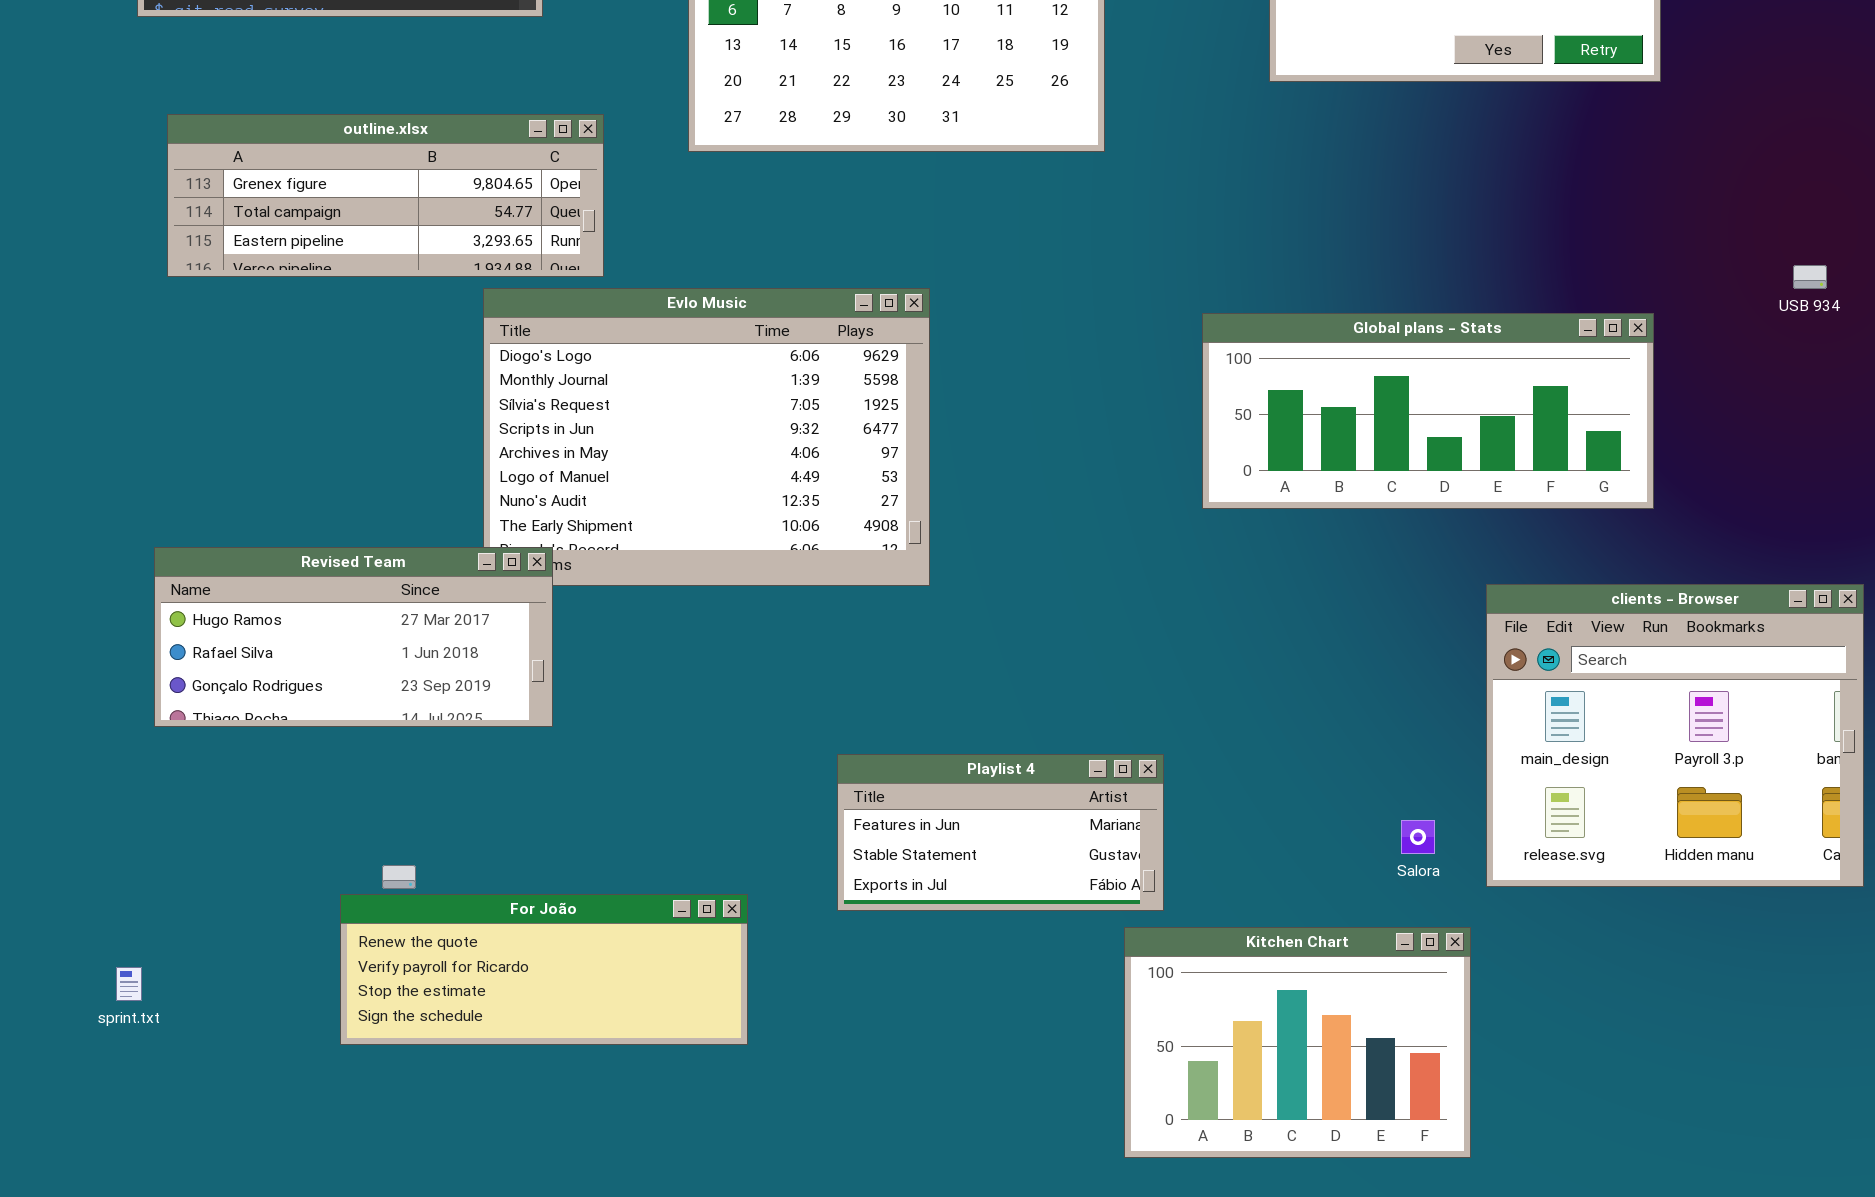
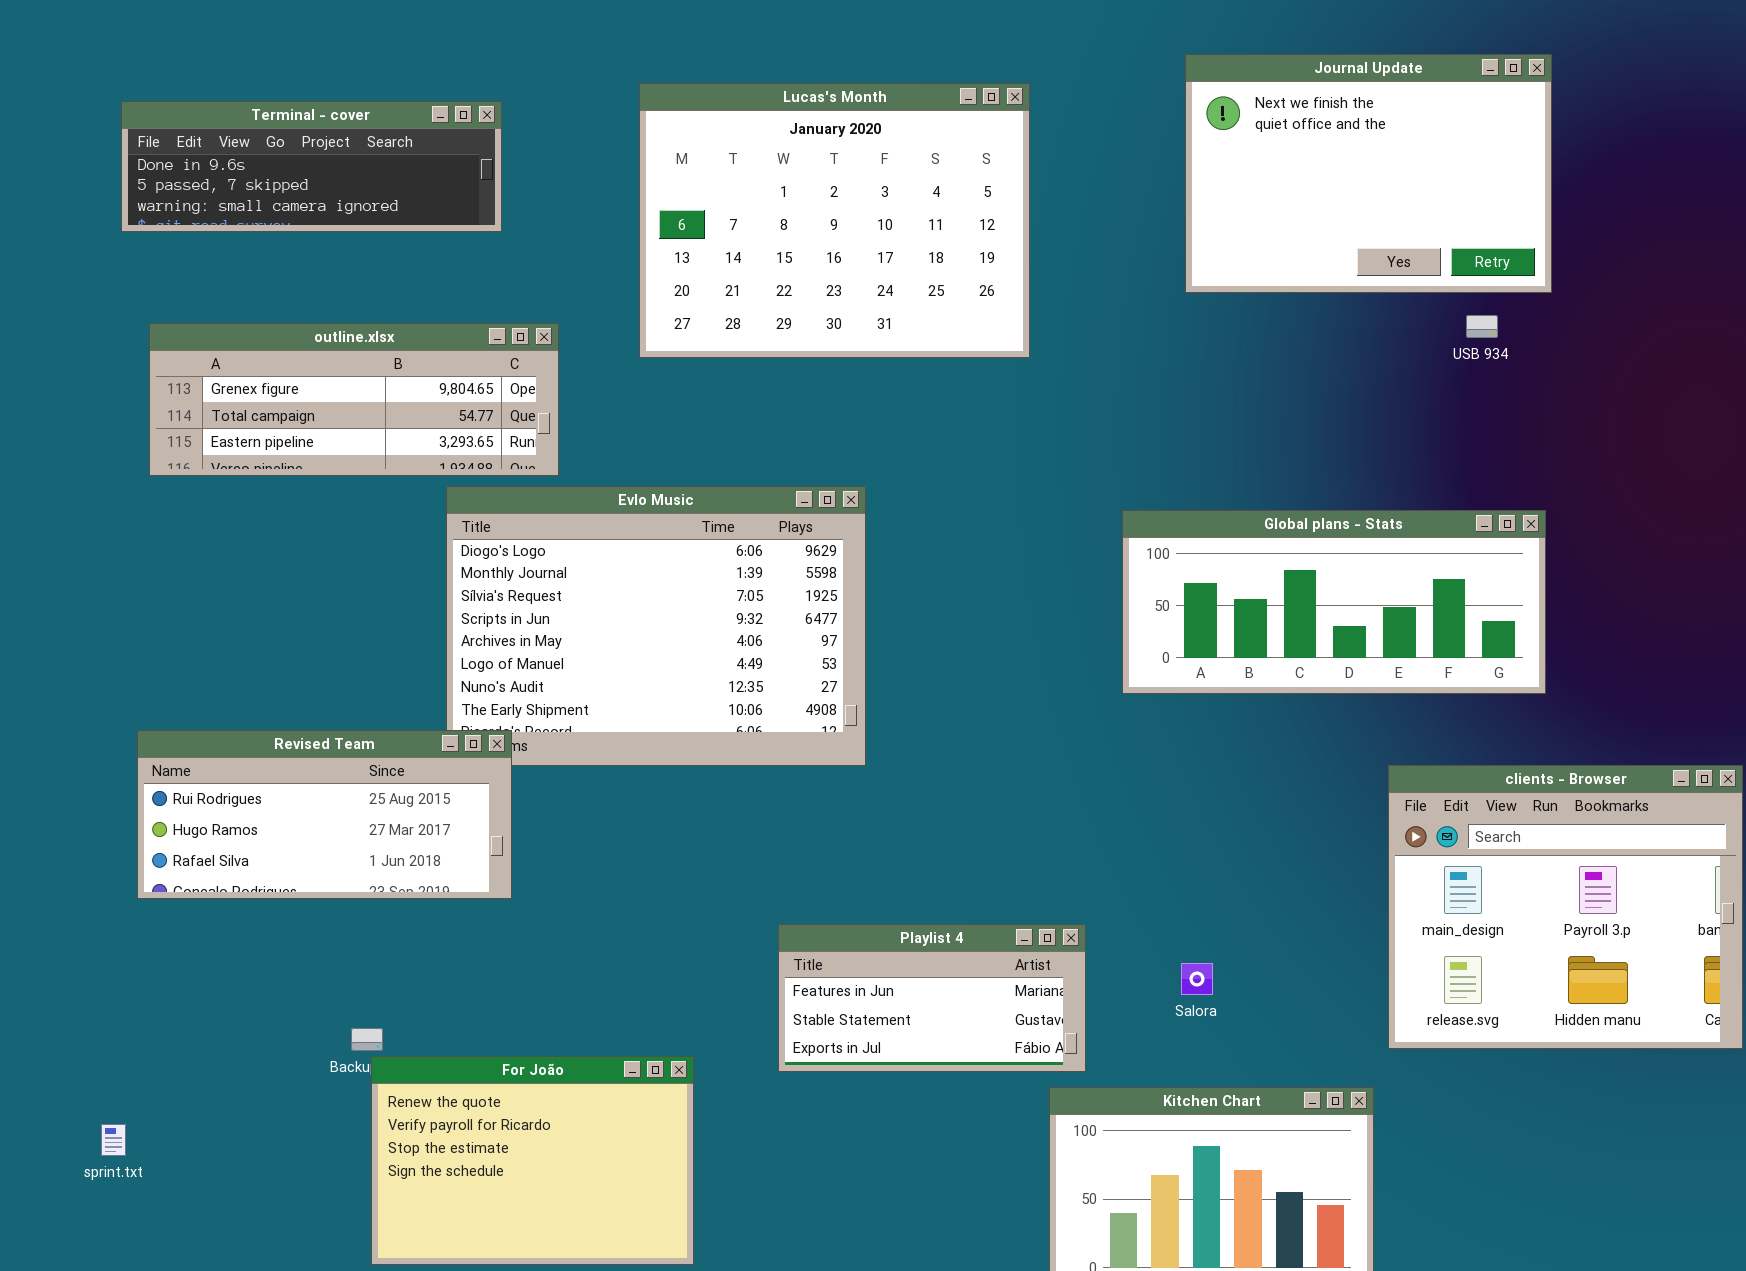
USB 934: [1793,265,1827,289] -> [1466,315,1498,338], moved
Revised Team: [154,547,553,727] -> [137,730,512,899], scrolled up 1 row
Salora: [1401,820,1435,854] -> [1181,963,1213,995], moved
For João: [340,894,748,1045] -> [371,1056,694,1265], resized

